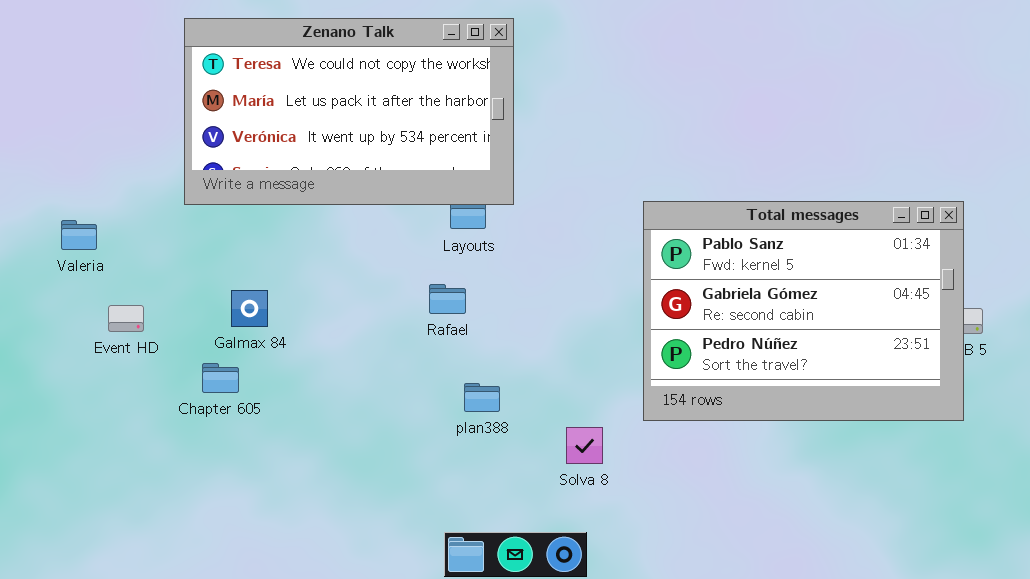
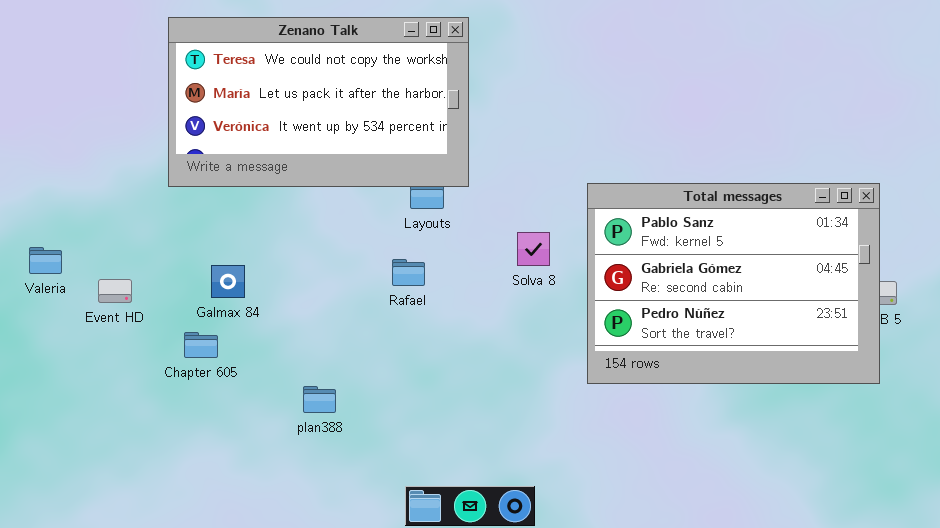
Valeria: [61,220,97,250] -> [29,247,62,274], moved
plan388: [464,383,500,412] -> [303,386,336,413], moved
Solva 8: [566,427,603,464] -> [517,232,550,266], moved

